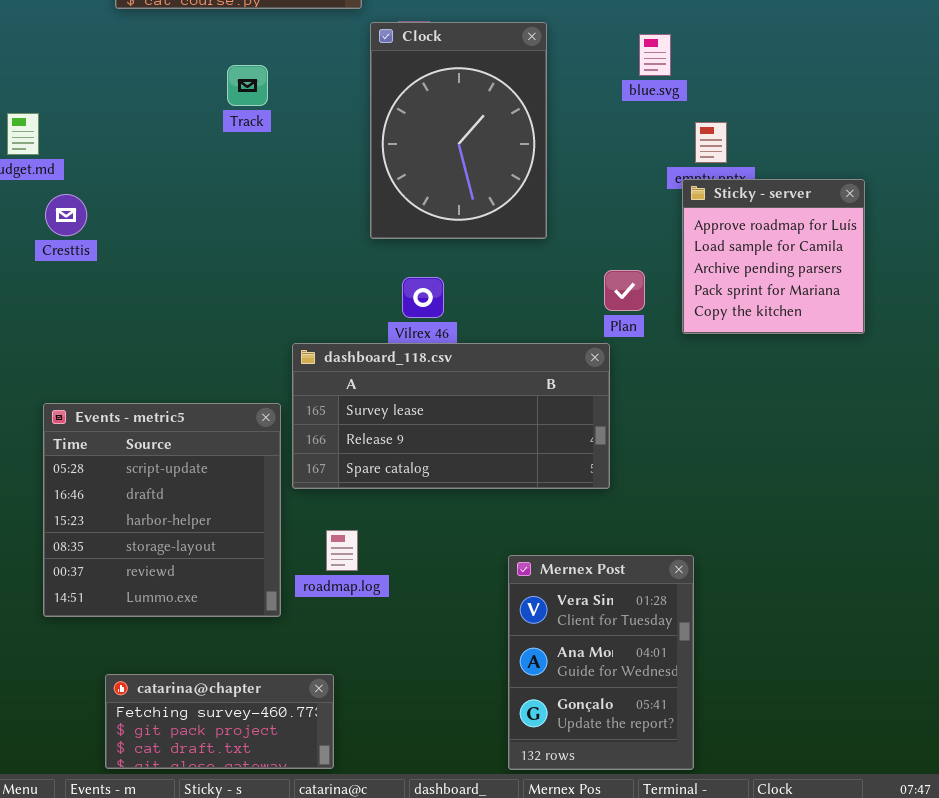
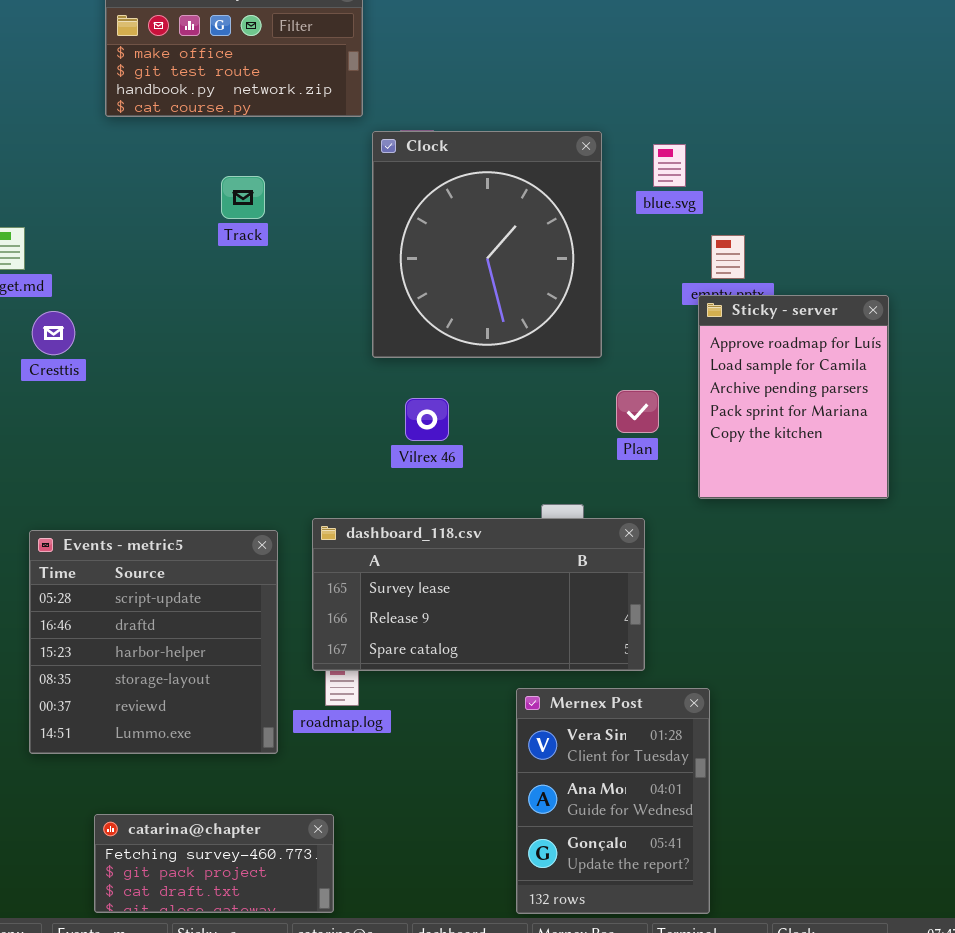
Clock: [370,22,547,239] -> [372,131,602,358], resized
Sticky - server: [682,179,865,334] -> [698,295,889,499], resized
dashboard_118.csv: [292,343,610,489] -> [312,518,645,671], moved

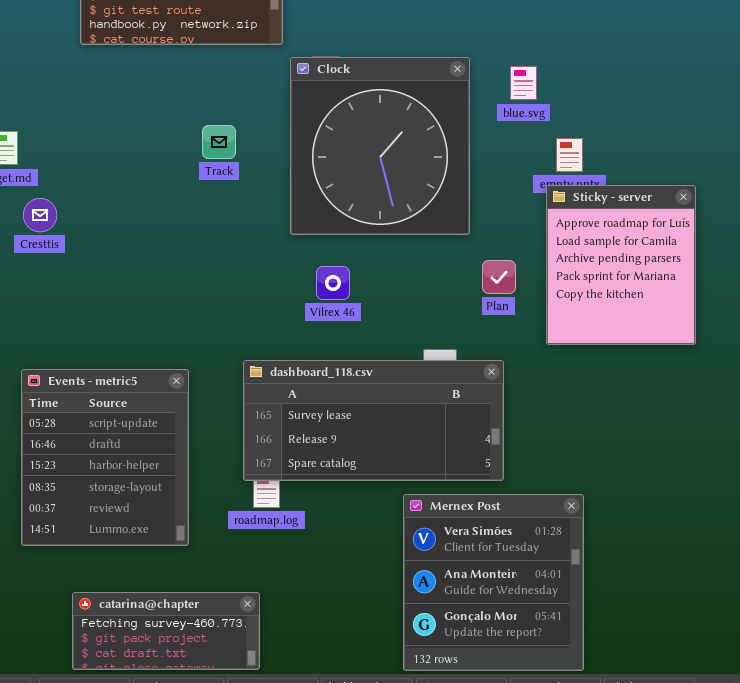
Track: [221,176,265,219] -> [202,125,236,159], moved
Events - metric5: [29,530,278,754] -> [21,369,189,546], resized
Mernex Post: [516,688,710,914] -> [403,494,584,671], resized

